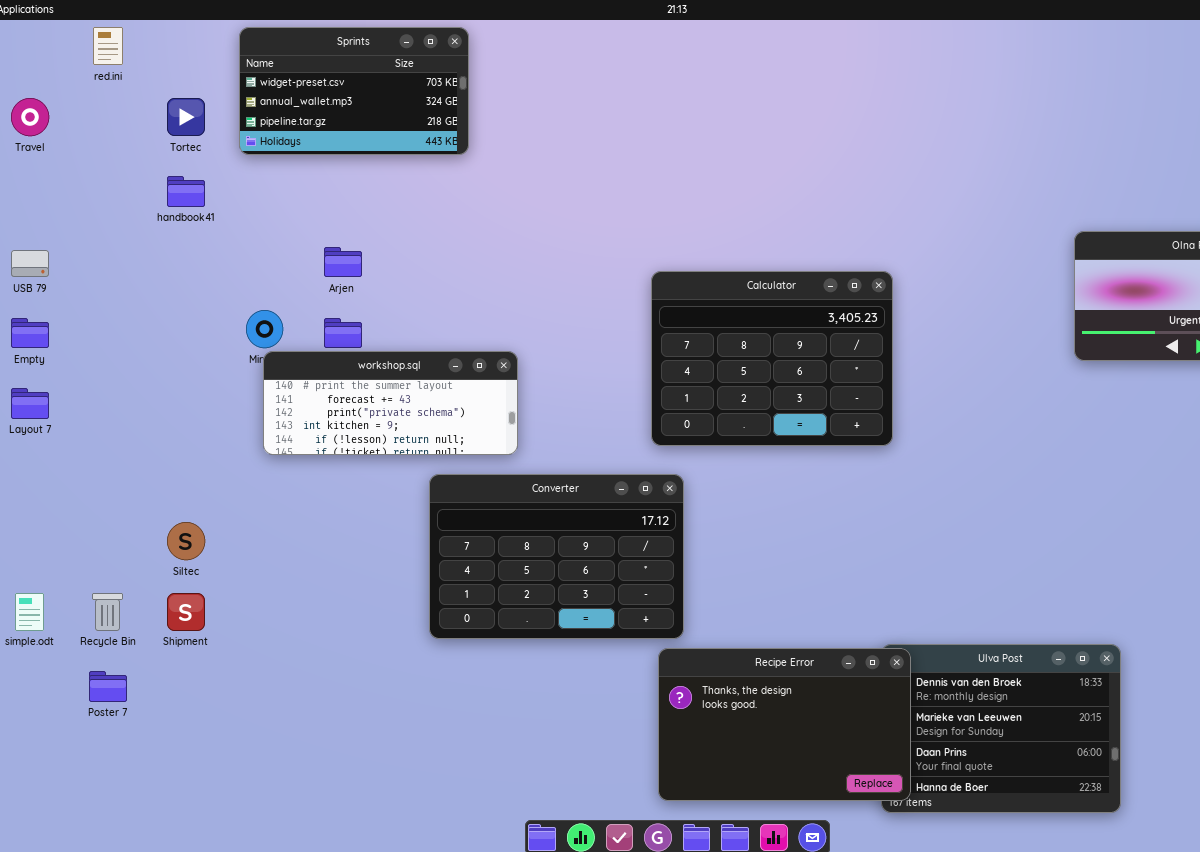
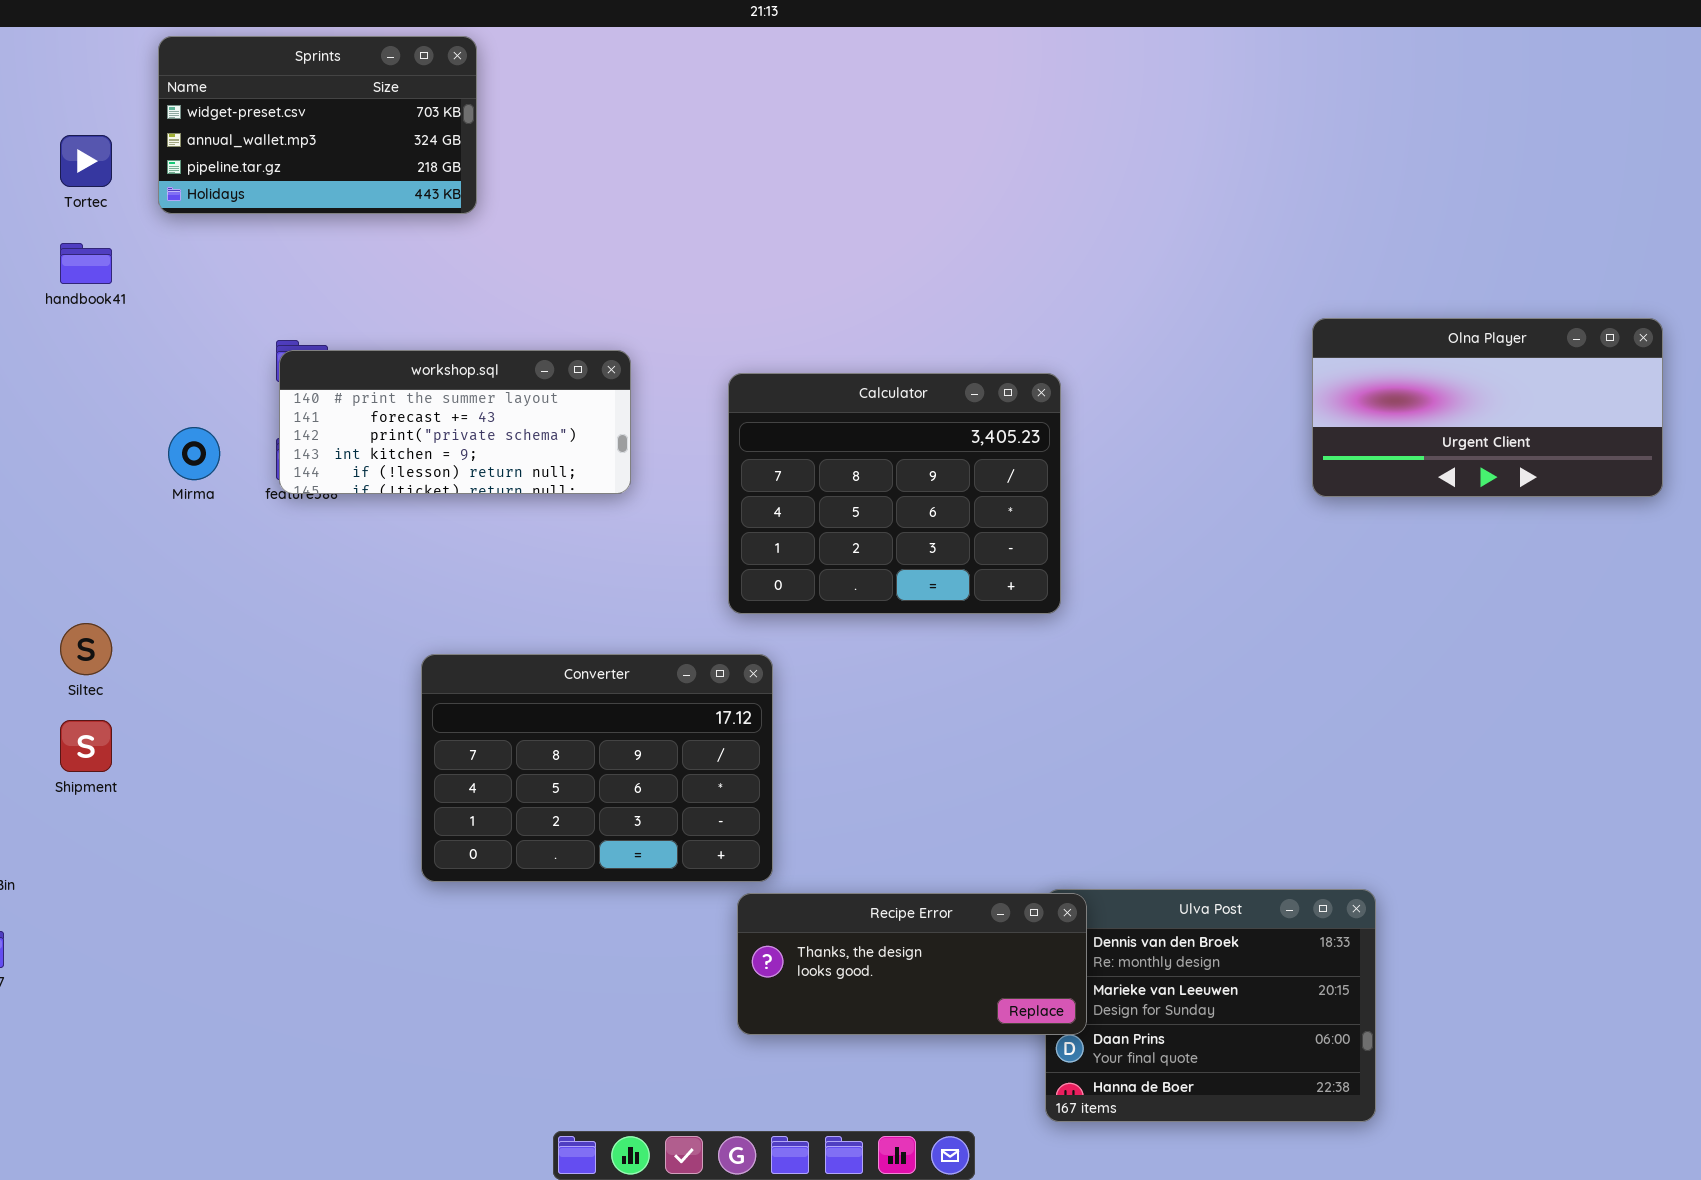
workshop.sql: [263,351,518,455] -> [279,350,631,494], moved
Siltec: [167,522,205,560] -> [60,623,112,675], moved
Shipment: [167,593,205,631] -> [60,720,112,772], moved
Recipe Error: [658,648,911,801] -> [737,893,1087,1035], resized

